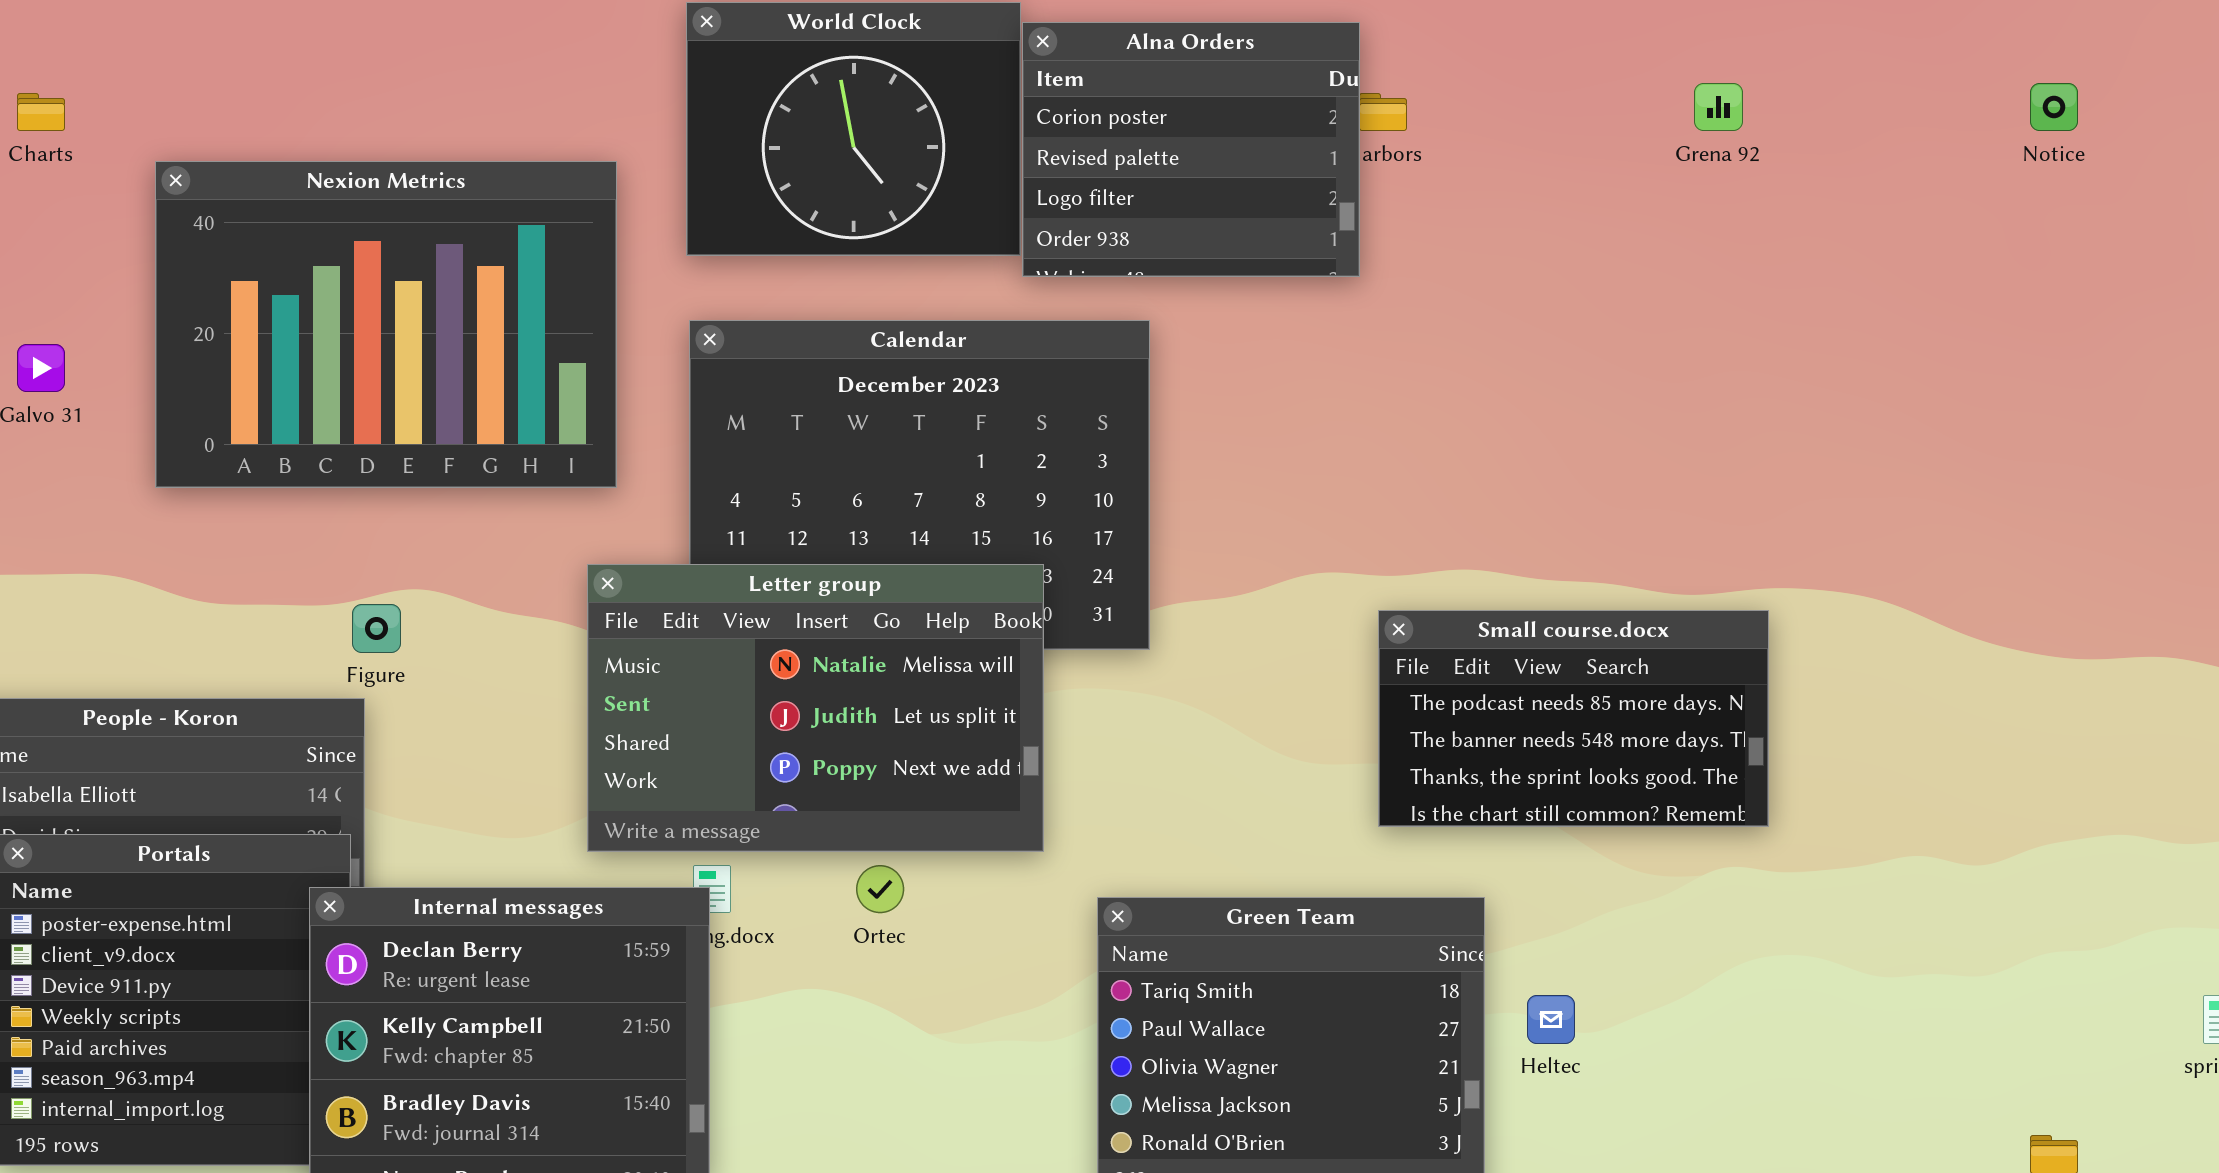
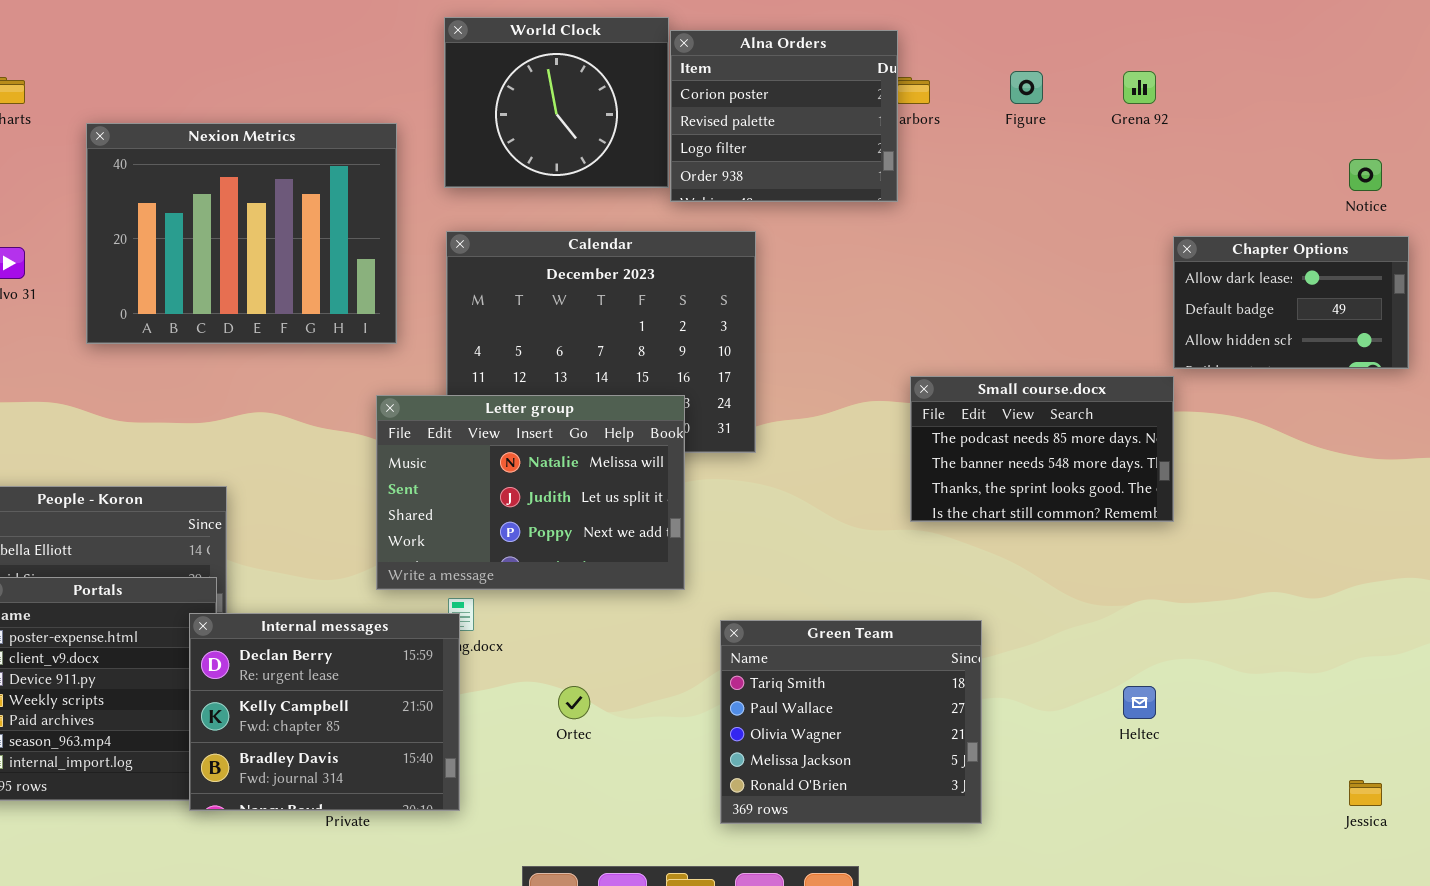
Notice: [2030,83,2078,131] -> [1349,159,1382,191], moved
Chapter Options: none -> [1173,236,1409,369], opened
Figure: [352,604,401,653] -> [1010,71,1043,104], moved
Small course.docx: [1378,610,1769,827] -> [910,376,1174,522], moved
Ortec: [856,865,904,913] -> [558,686,590,719], moved
Heltec: [1527,995,1575,1044] -> [1123,686,1156,719], moved

